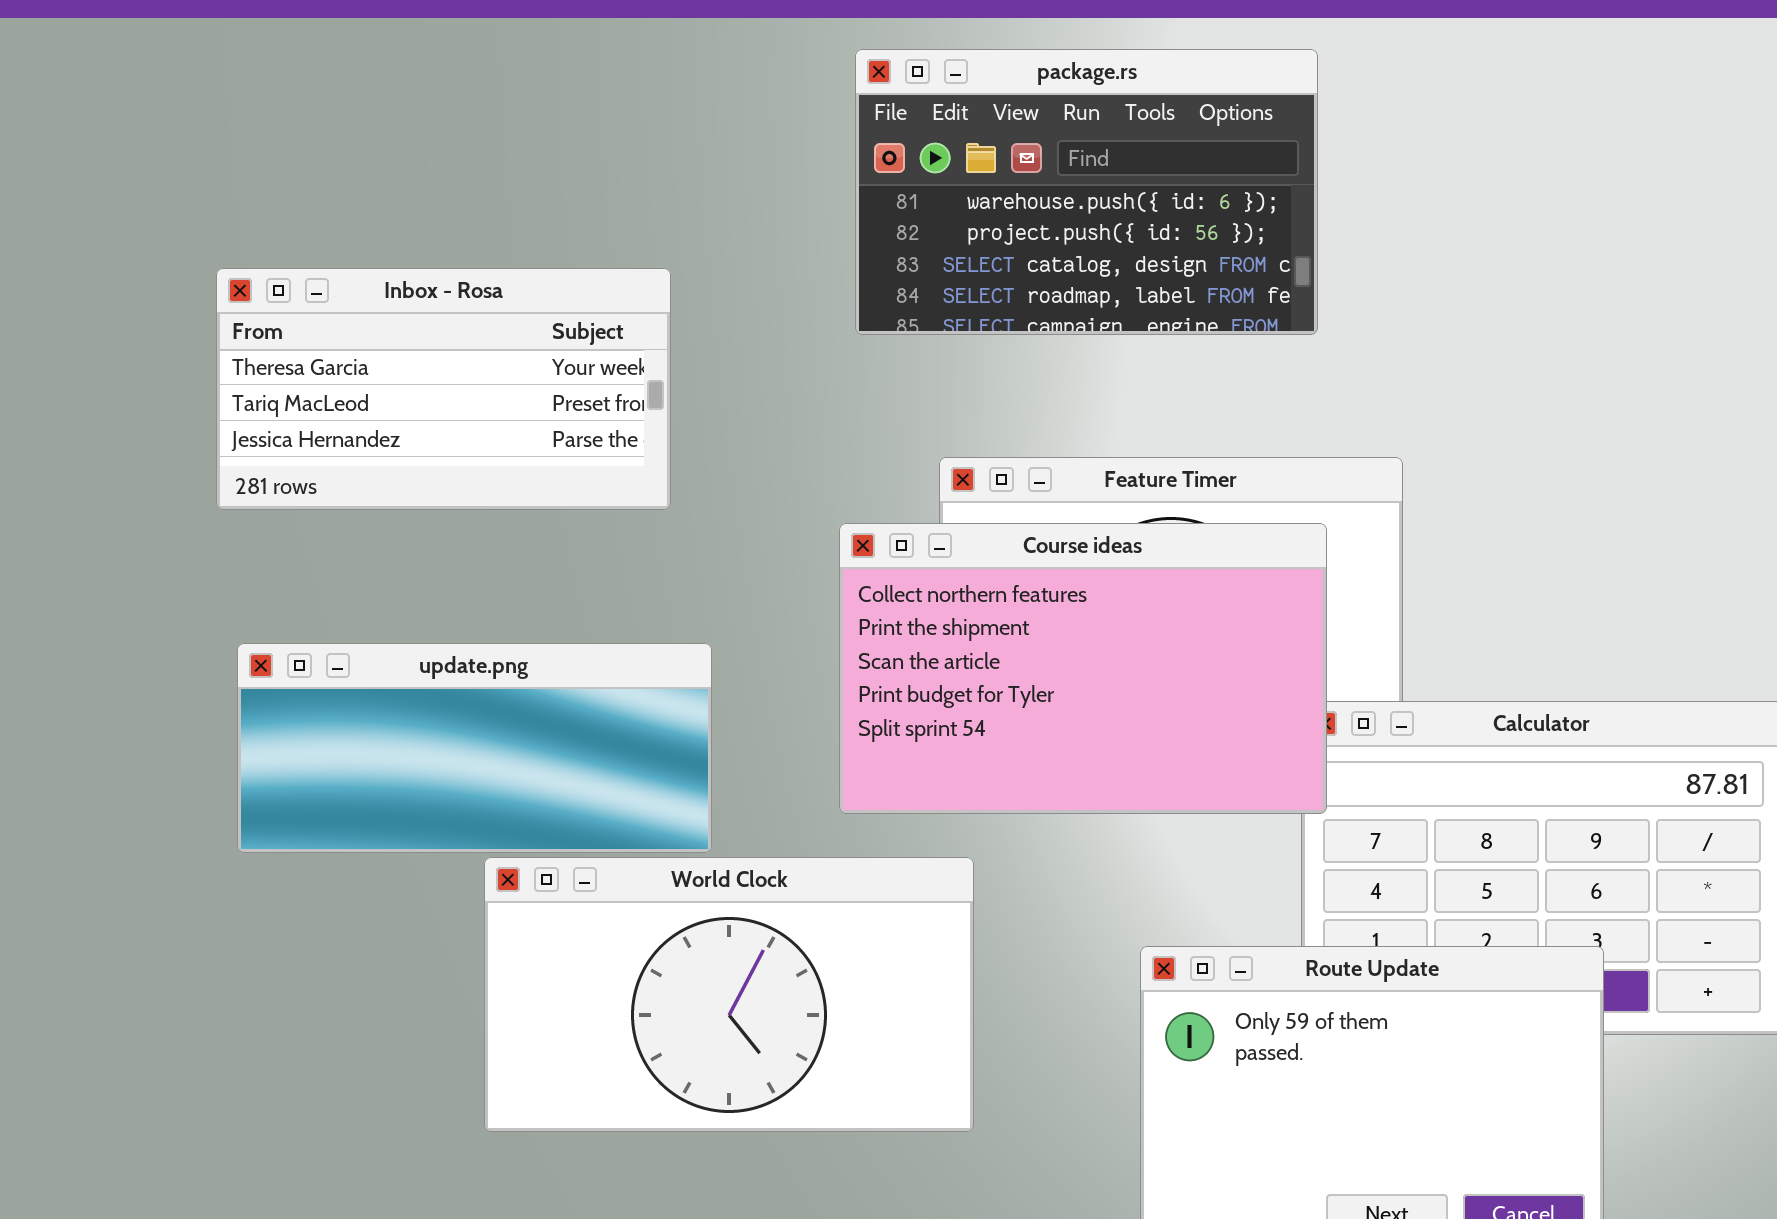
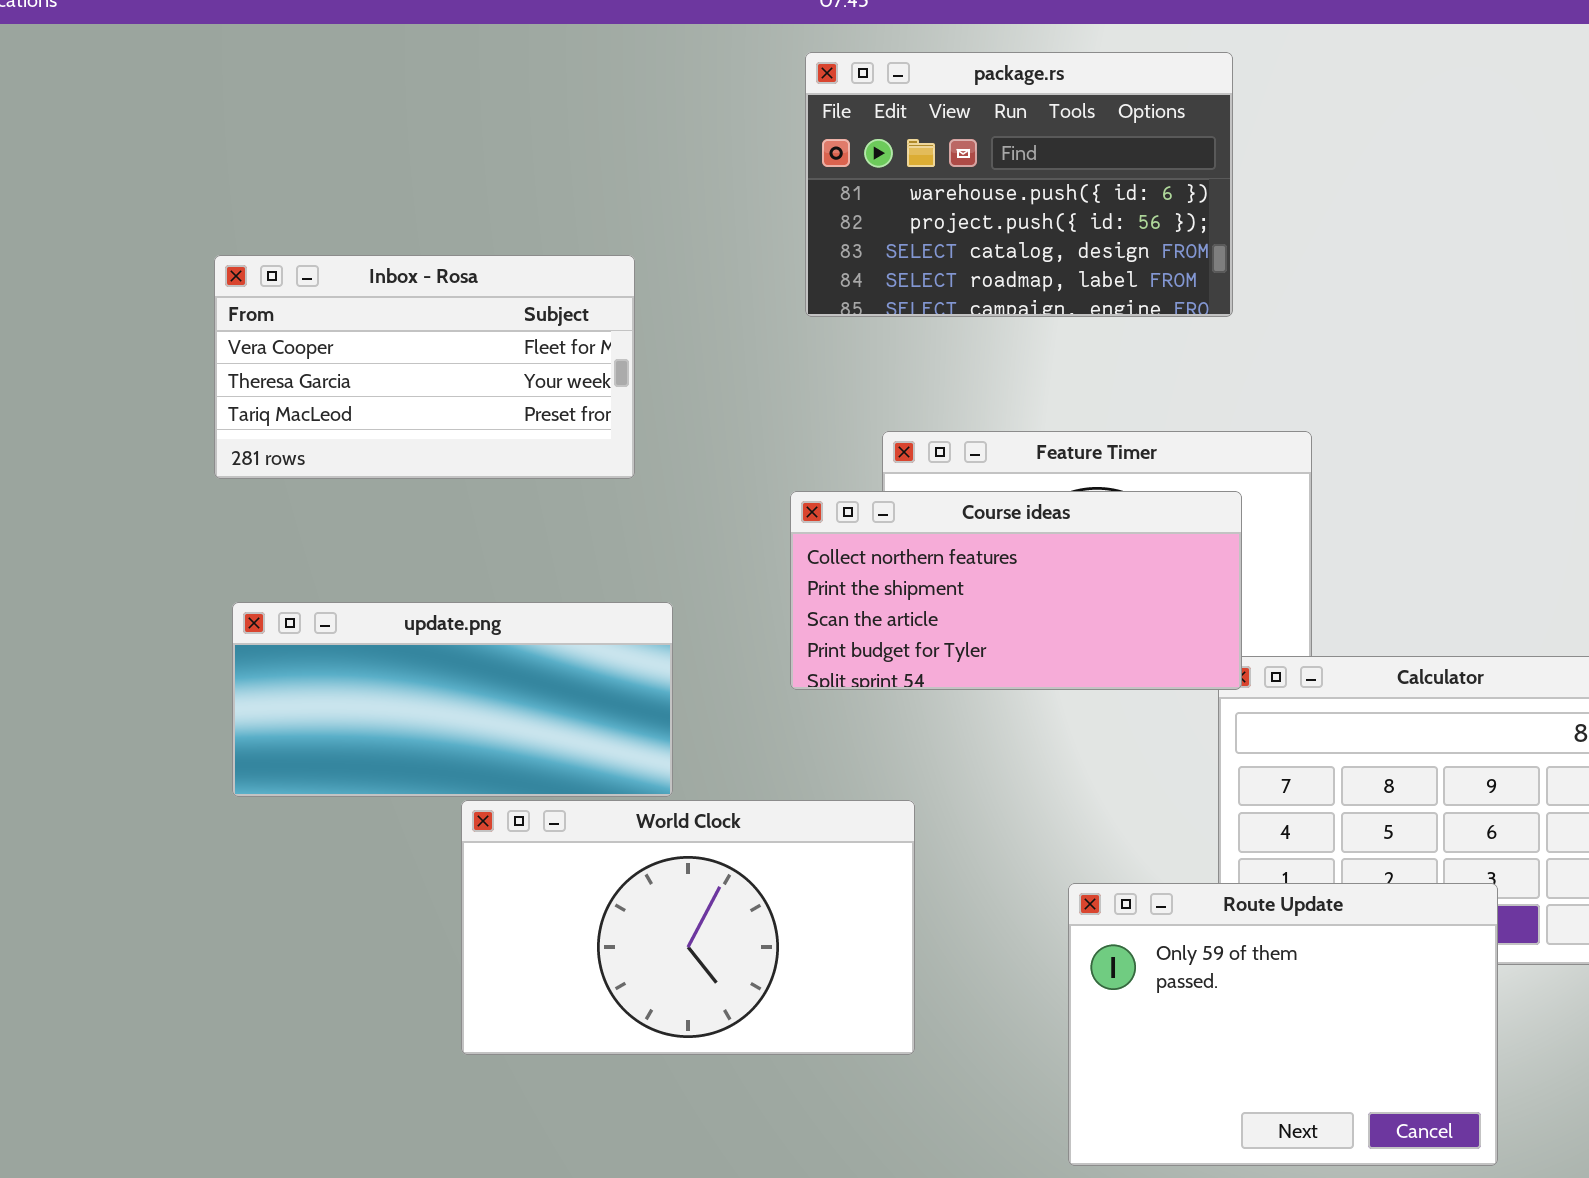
Inbox - Rosa: [216,268,671,510] -> [214,255,635,479], scrolled up 1 row
Course ideas: [839,523,1327,814] -> [790,491,1242,690], resized

